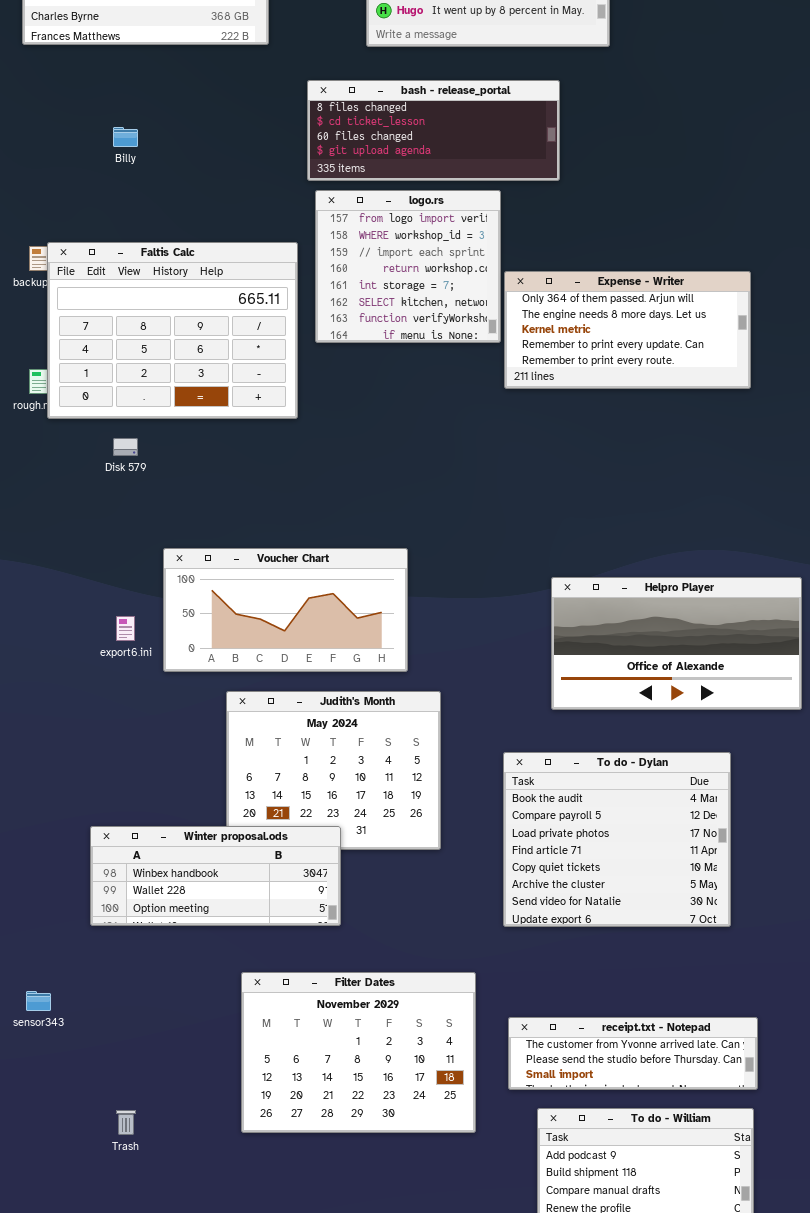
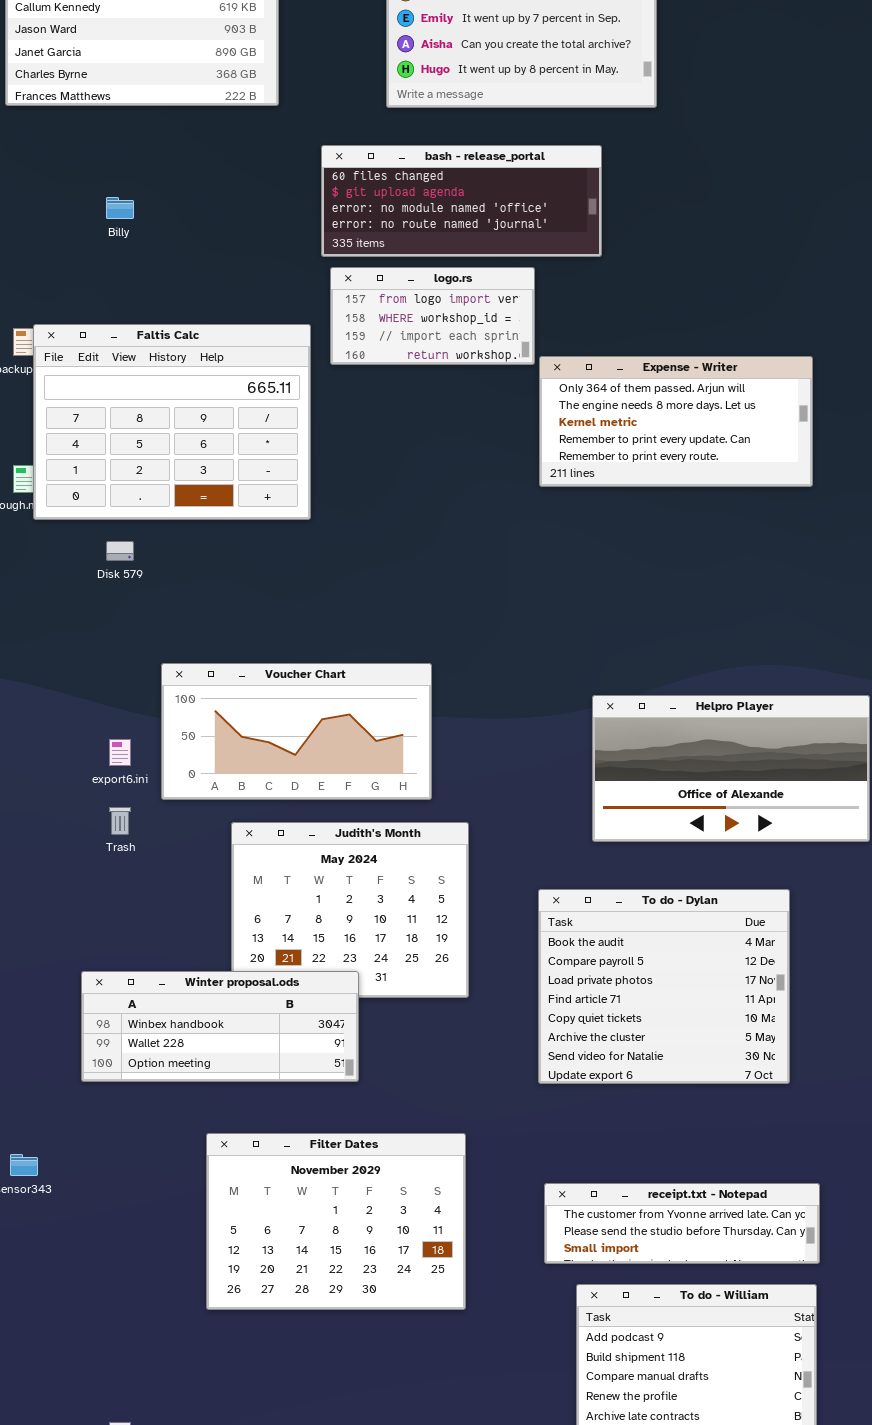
bash - release_portal: [307,80,560,181] -> [321,145,602,257], scrolled down 2 rows
logo.rs: [315,190,501,343] -> [330,267,535,365], resized
Filter Dates: [241,972,476,1133] -> [206,1133,466,1310], moved
Trash: [116,1110,136,1135] -> [109,807,131,835], moved

